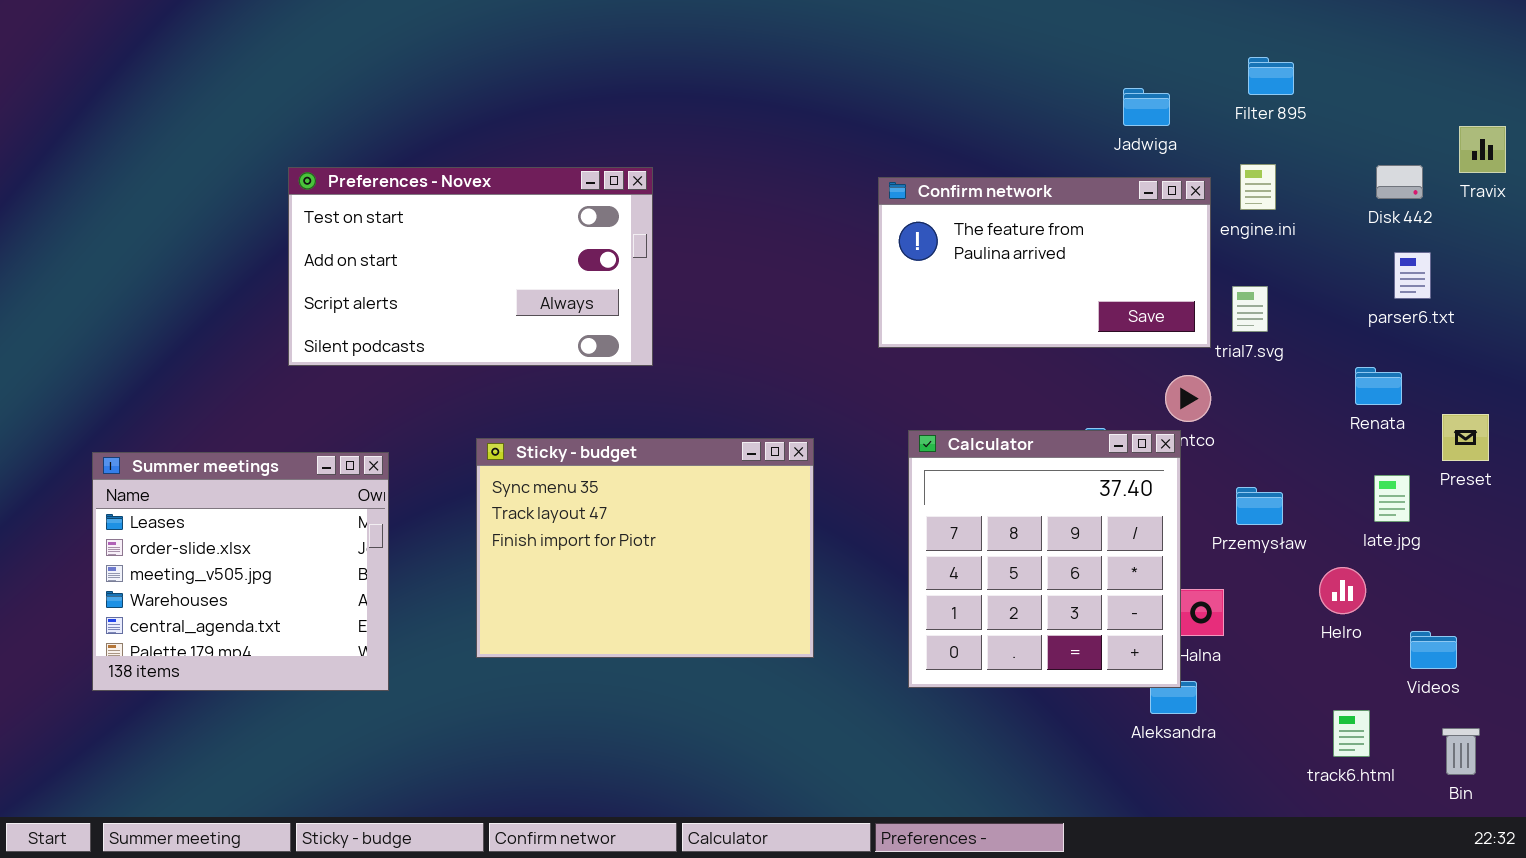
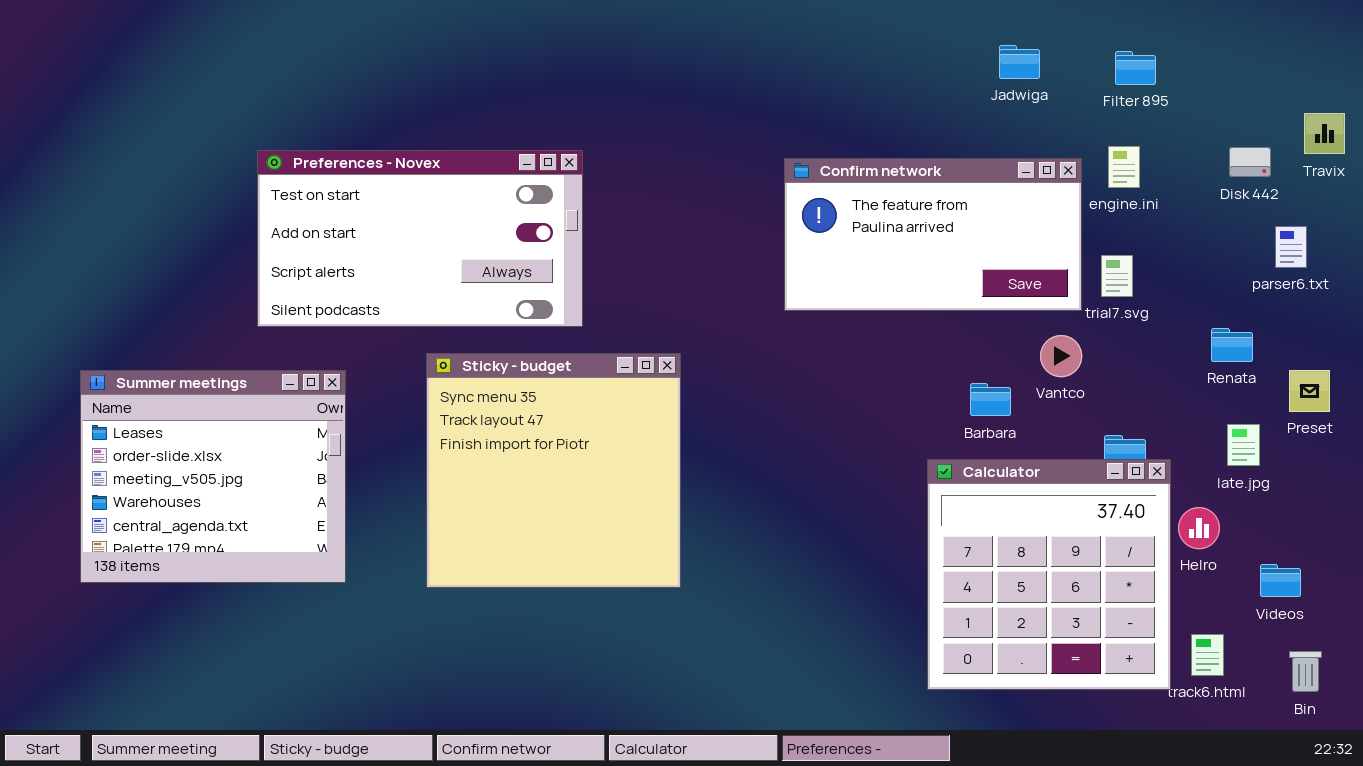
Jadwiga: [1123,88,1170,126] -> [999,45,1040,79], moved
parser6.txt: [1394,252,1431,299] -> [1275,226,1307,268], moved
Calculator: [908,430,1181,688] -> [927,459,1171,690], moved
Sticky - budget: [476,438,814,658] -> [426,353,681,588], resized
Summer meetings: [92,452,389,691] -> [80,370,346,583], moved

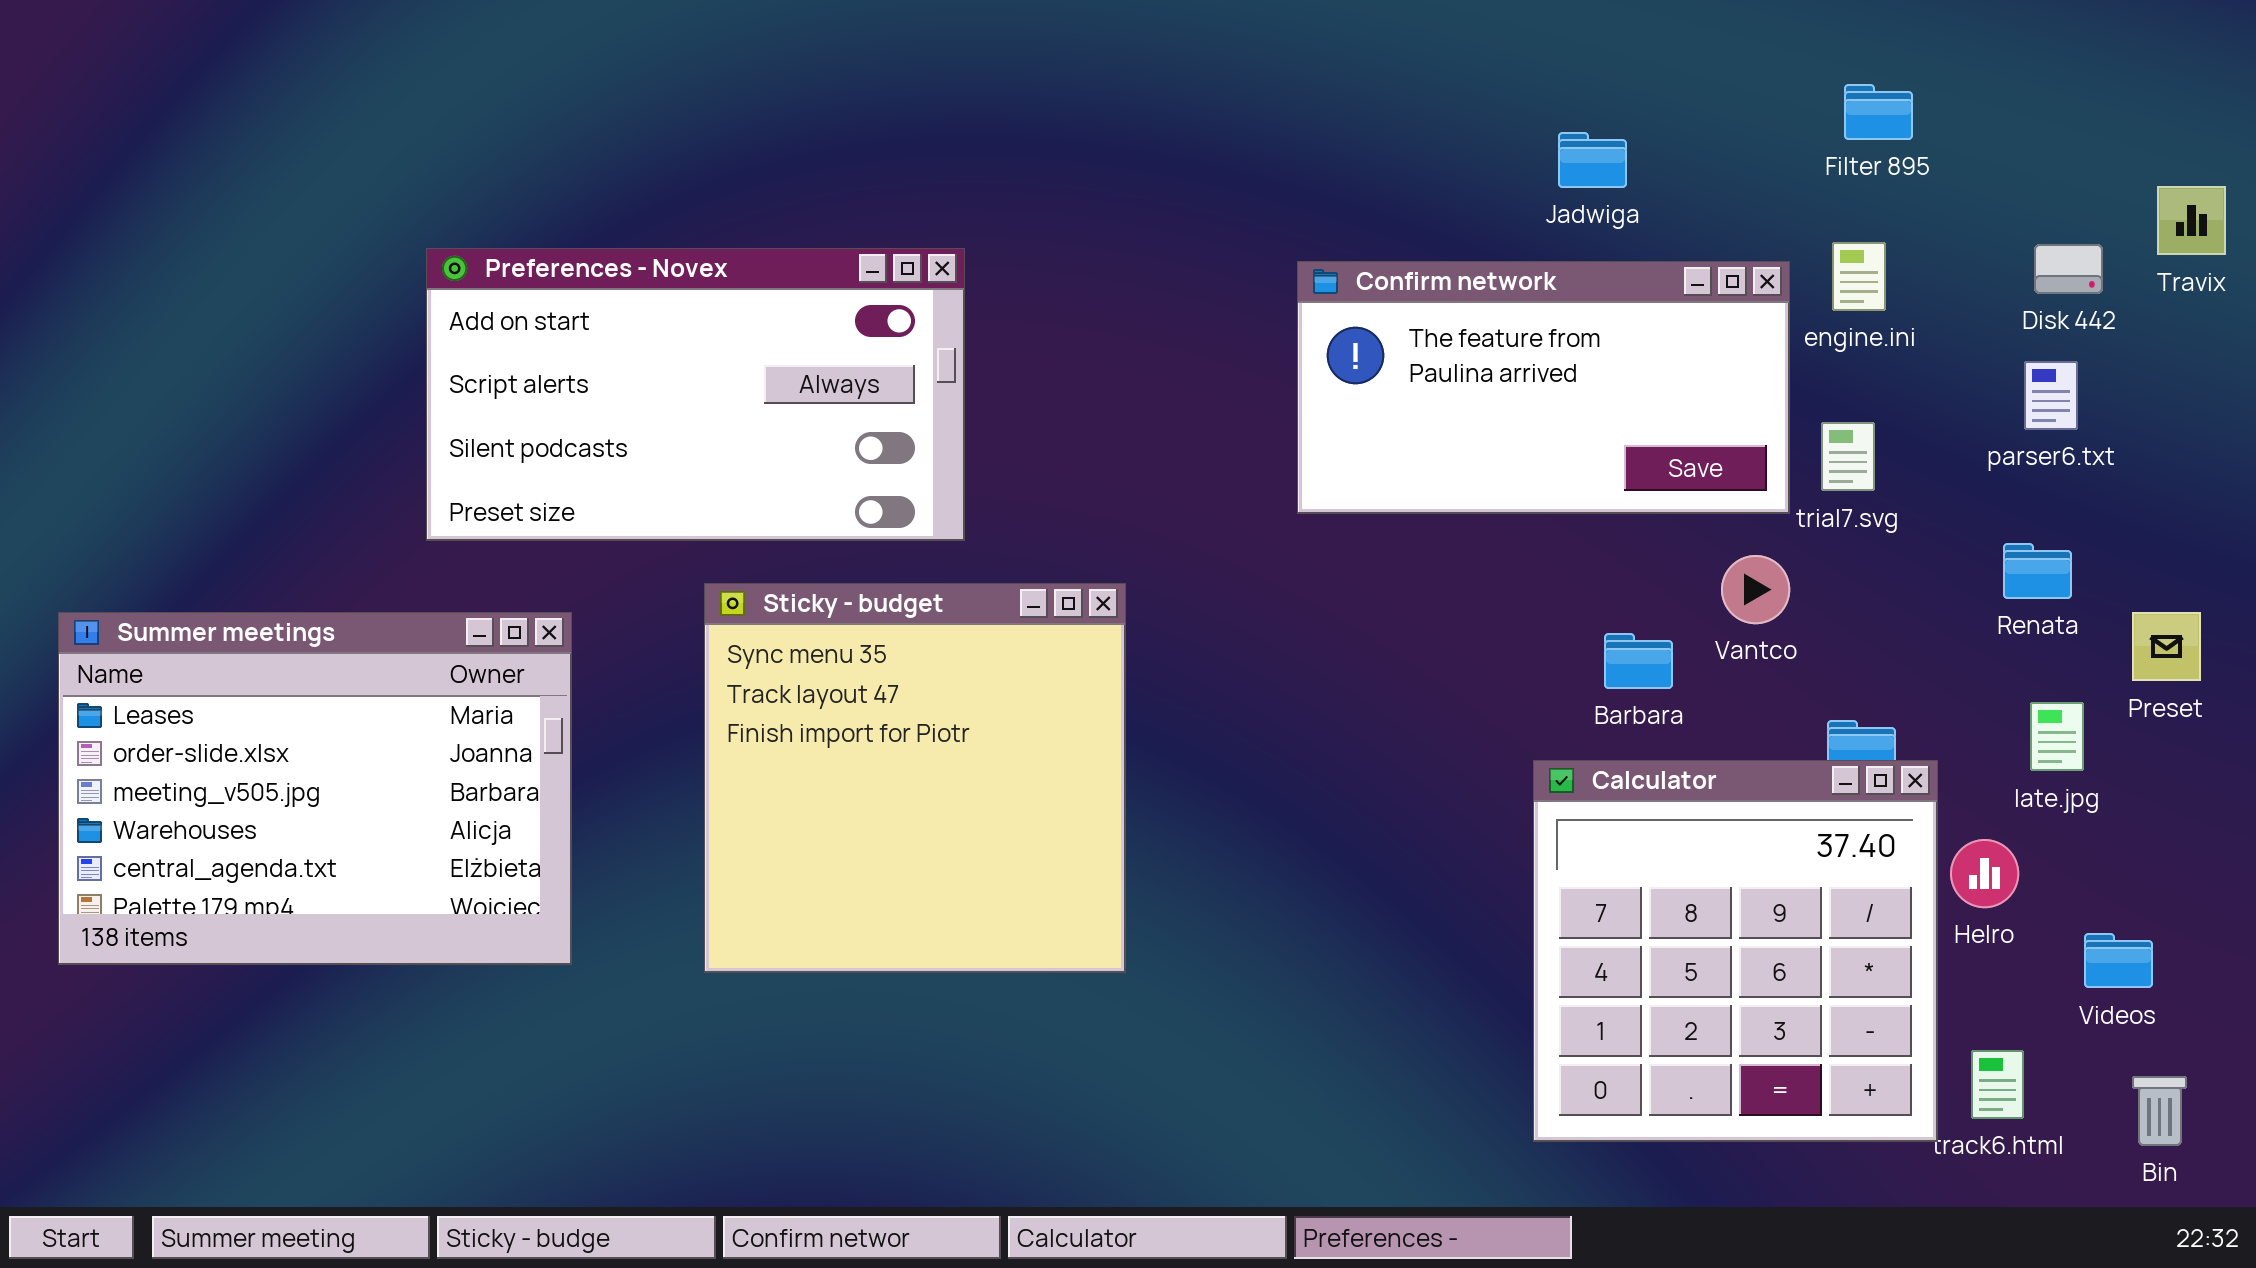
Jadwiga: [999,45,1040,79] -> [1558,132,1627,188], moved
Preferences - Novex: [257,150,583,327] -> [426,248,965,541], scrolled down 1 row
parser6.txt: [1275,226,1307,268] -> [2024,361,2078,430], moved
Summer meetings: [80,370,346,583] -> [58,612,572,965], resized

